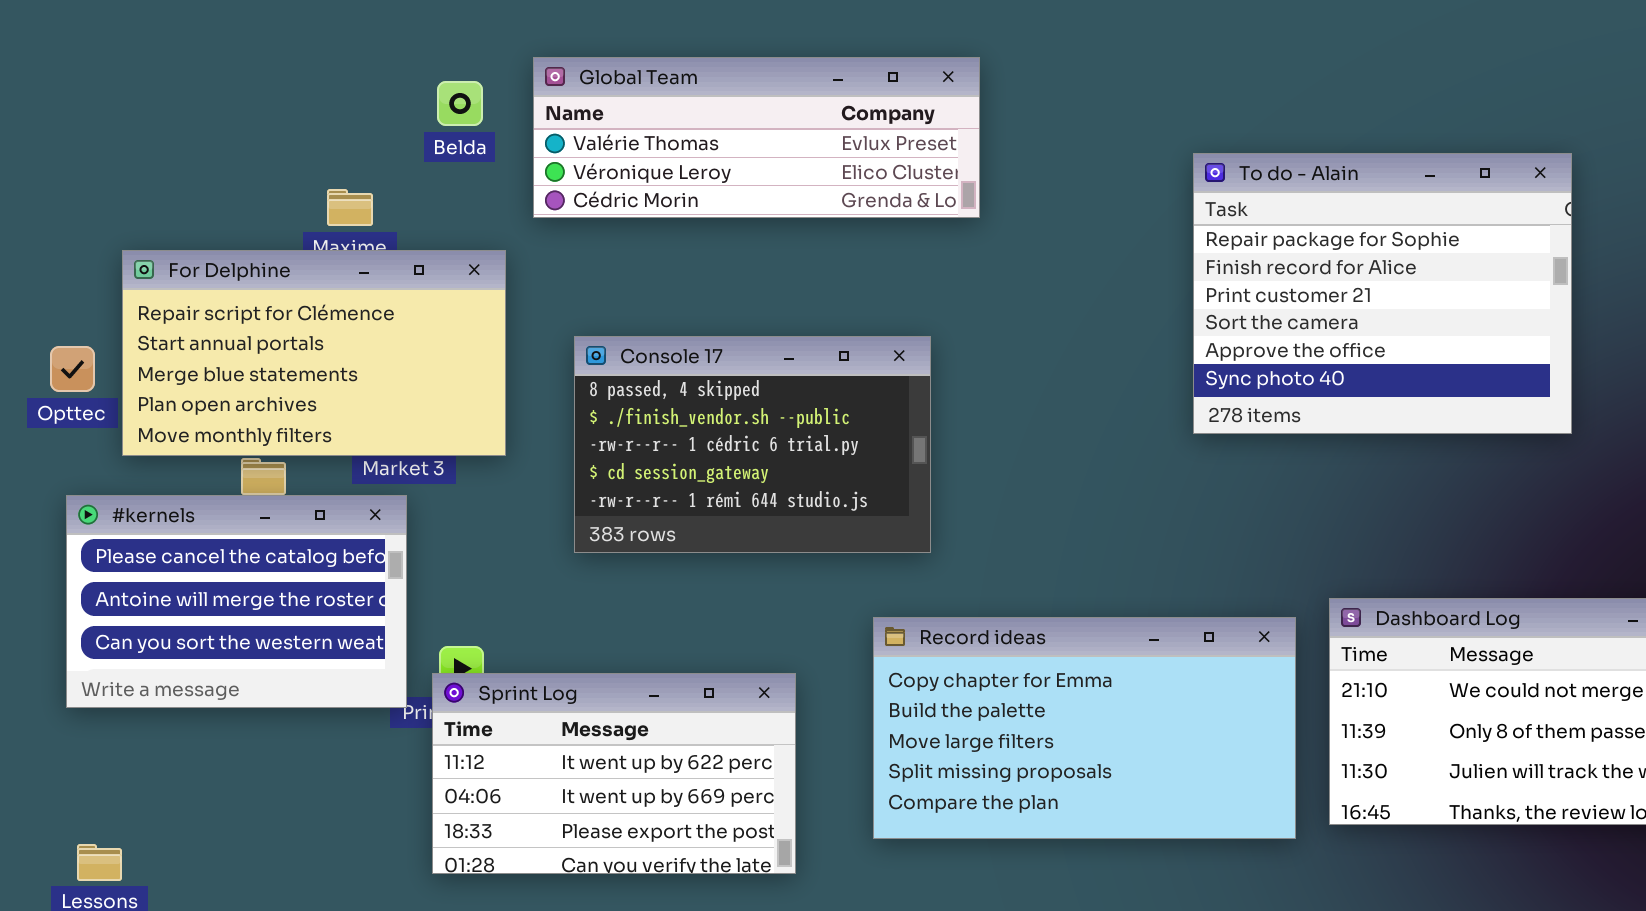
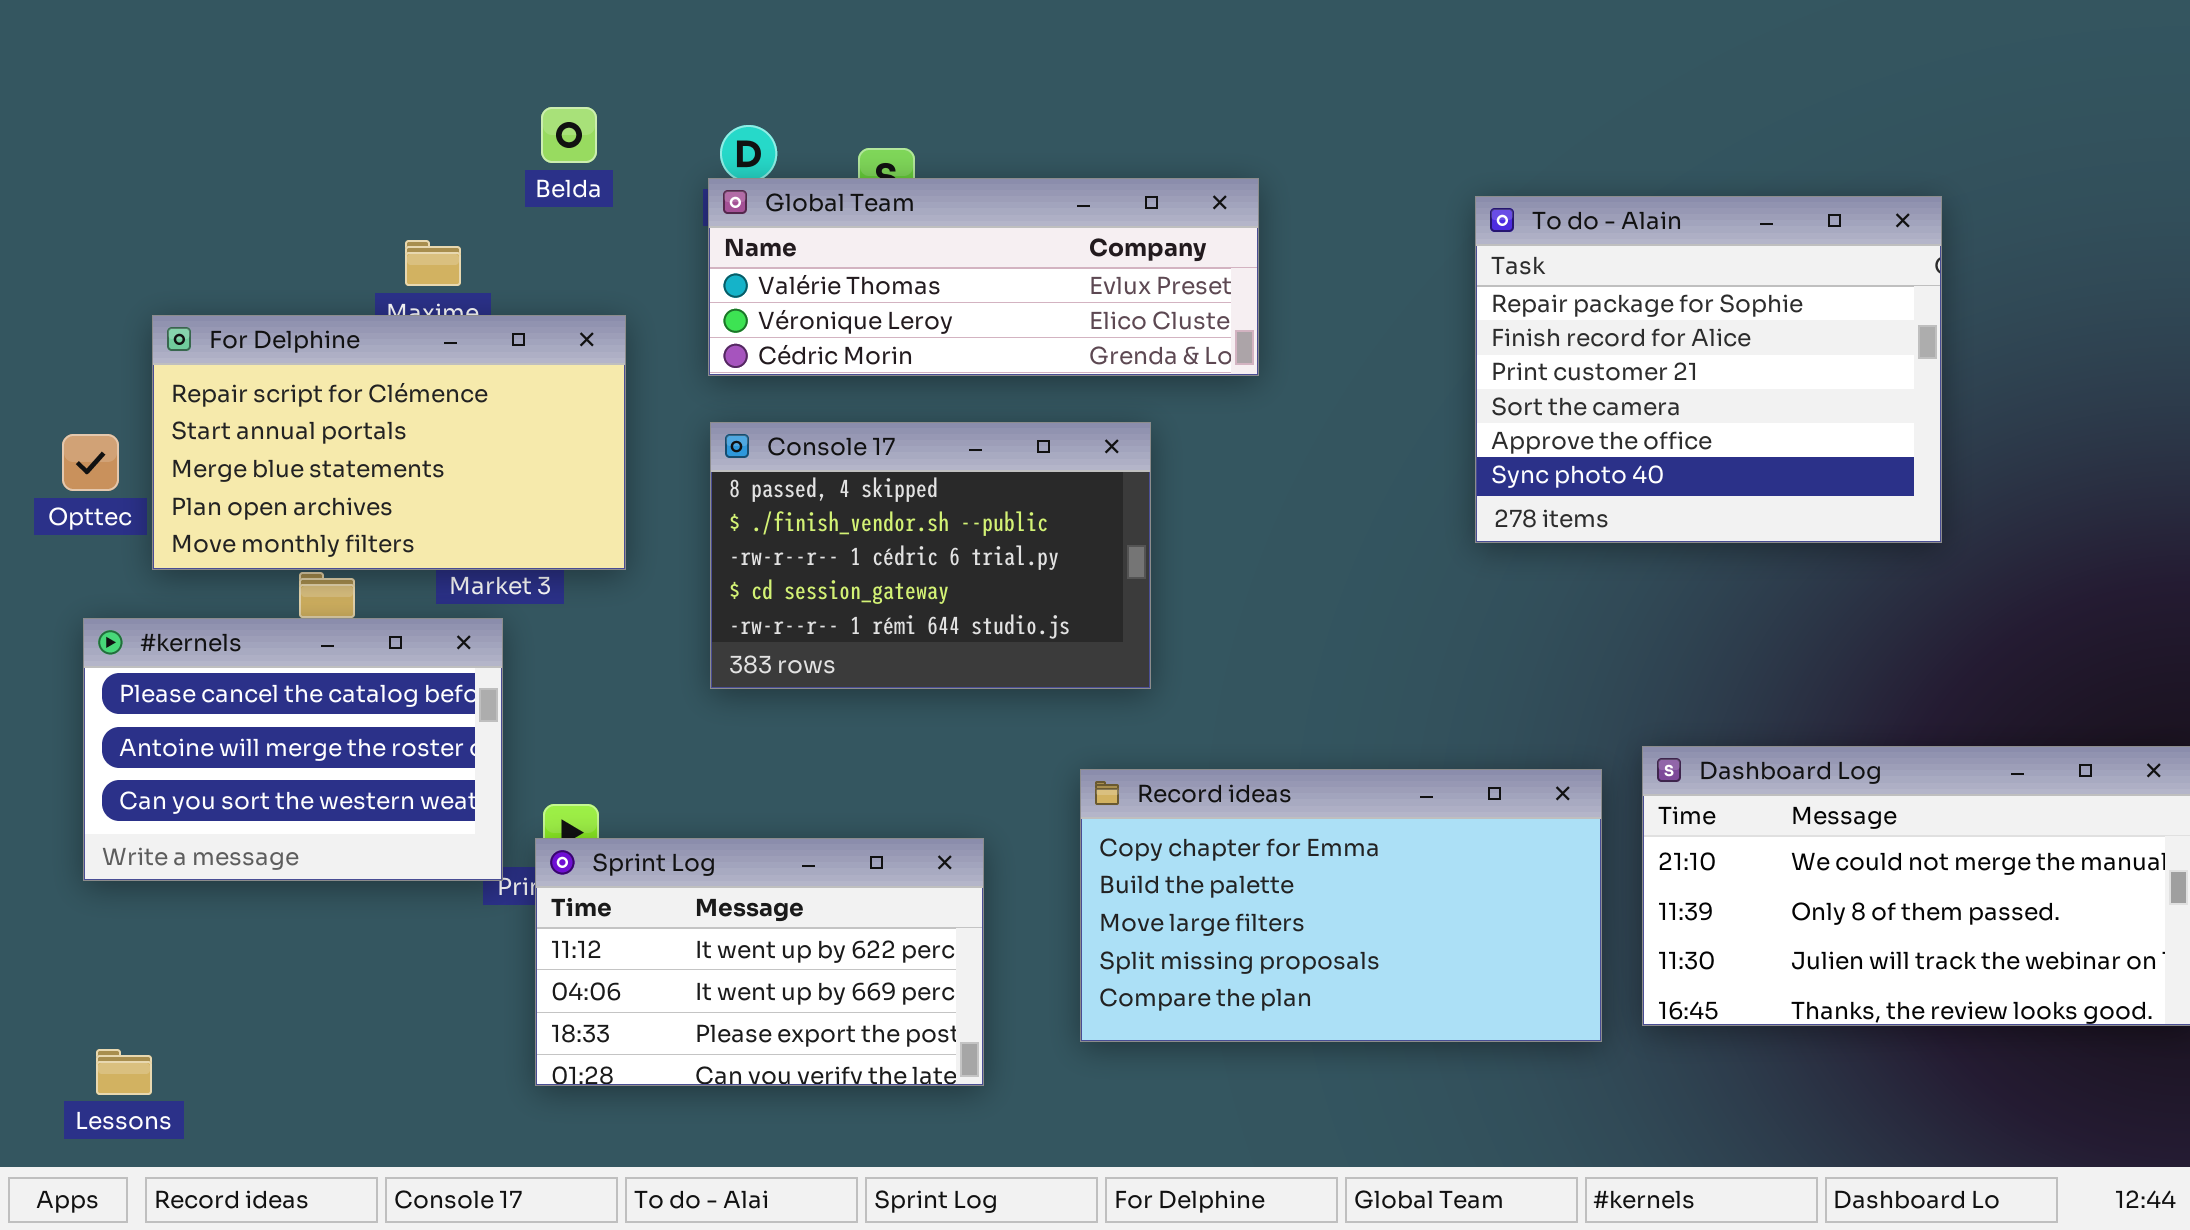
Global Team: [533,57,980,218] -> [708,178,1259,376], moved

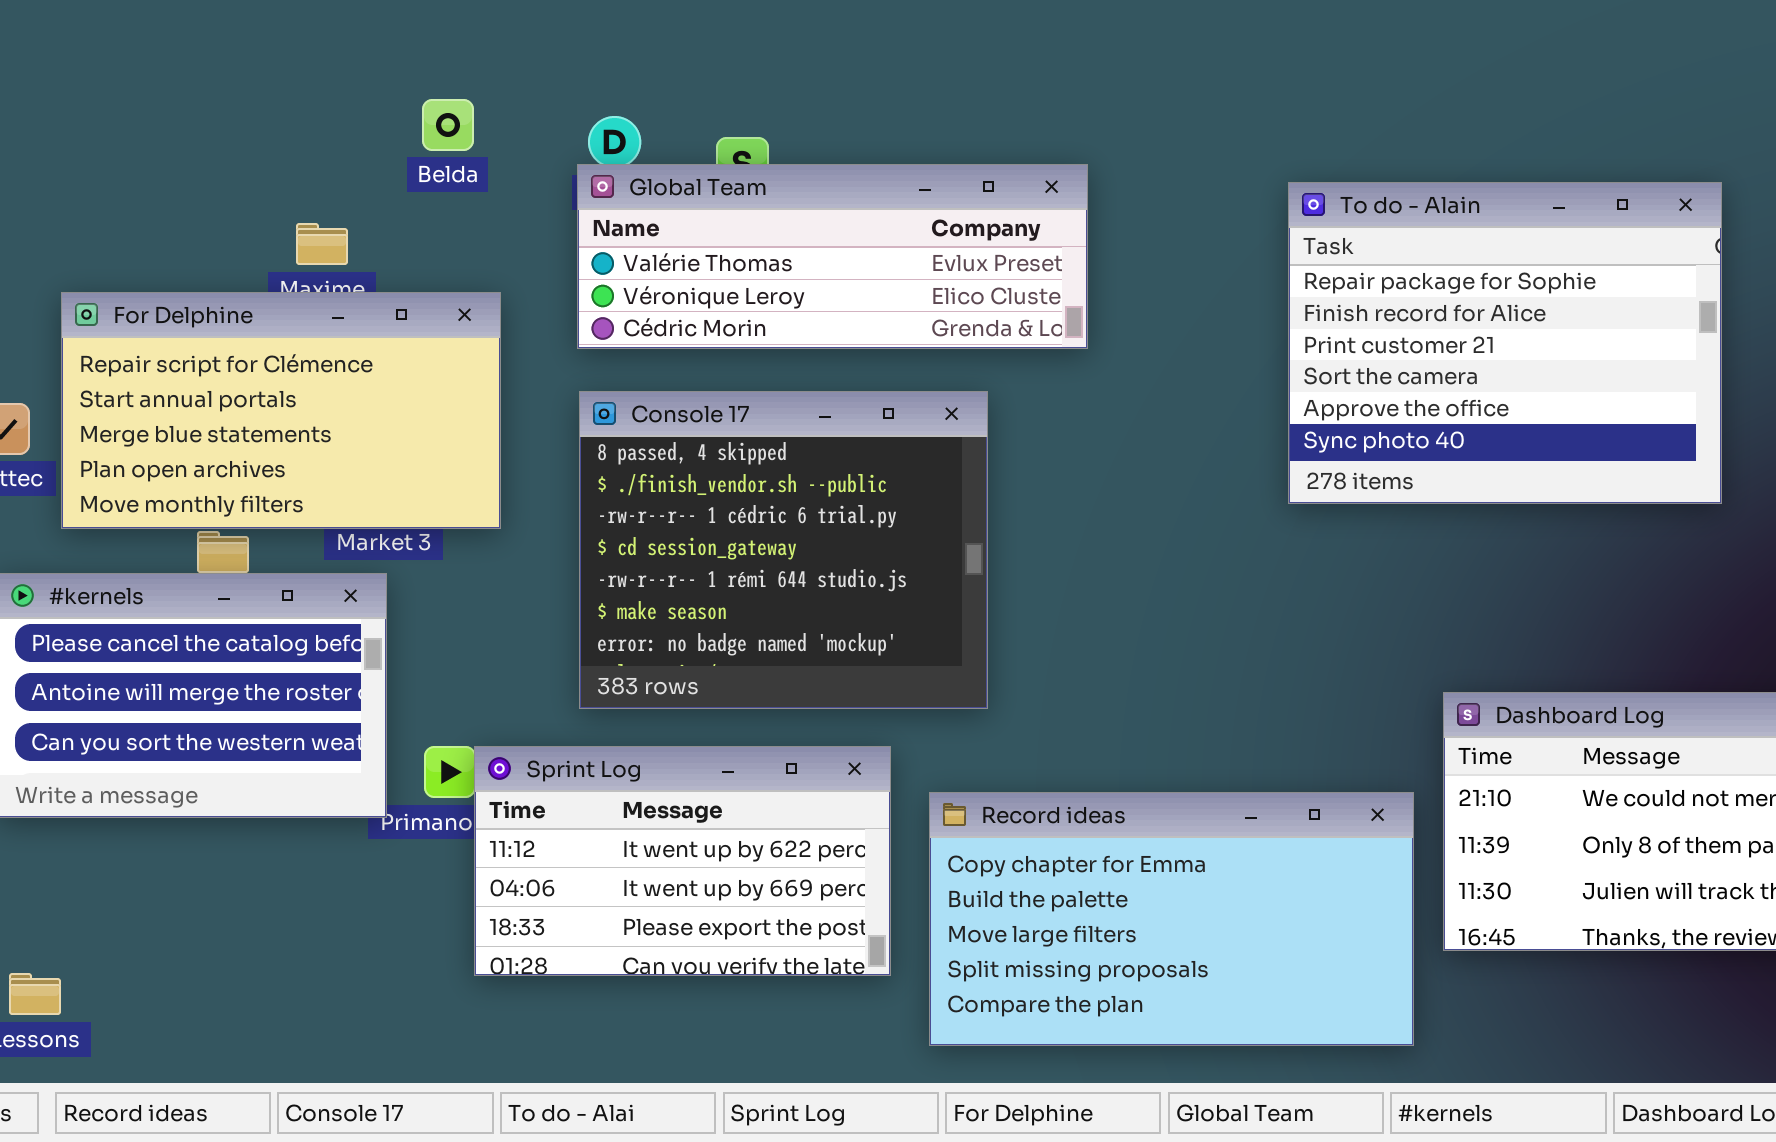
Console 17: [710,422,1151,689] -> [579,391,988,709], resized
Record ideas: [1080,769,1602,1042] -> [929,792,1414,1046], moved
Sprint Log: [535,838,984,1086] -> [474,746,891,976], moved

